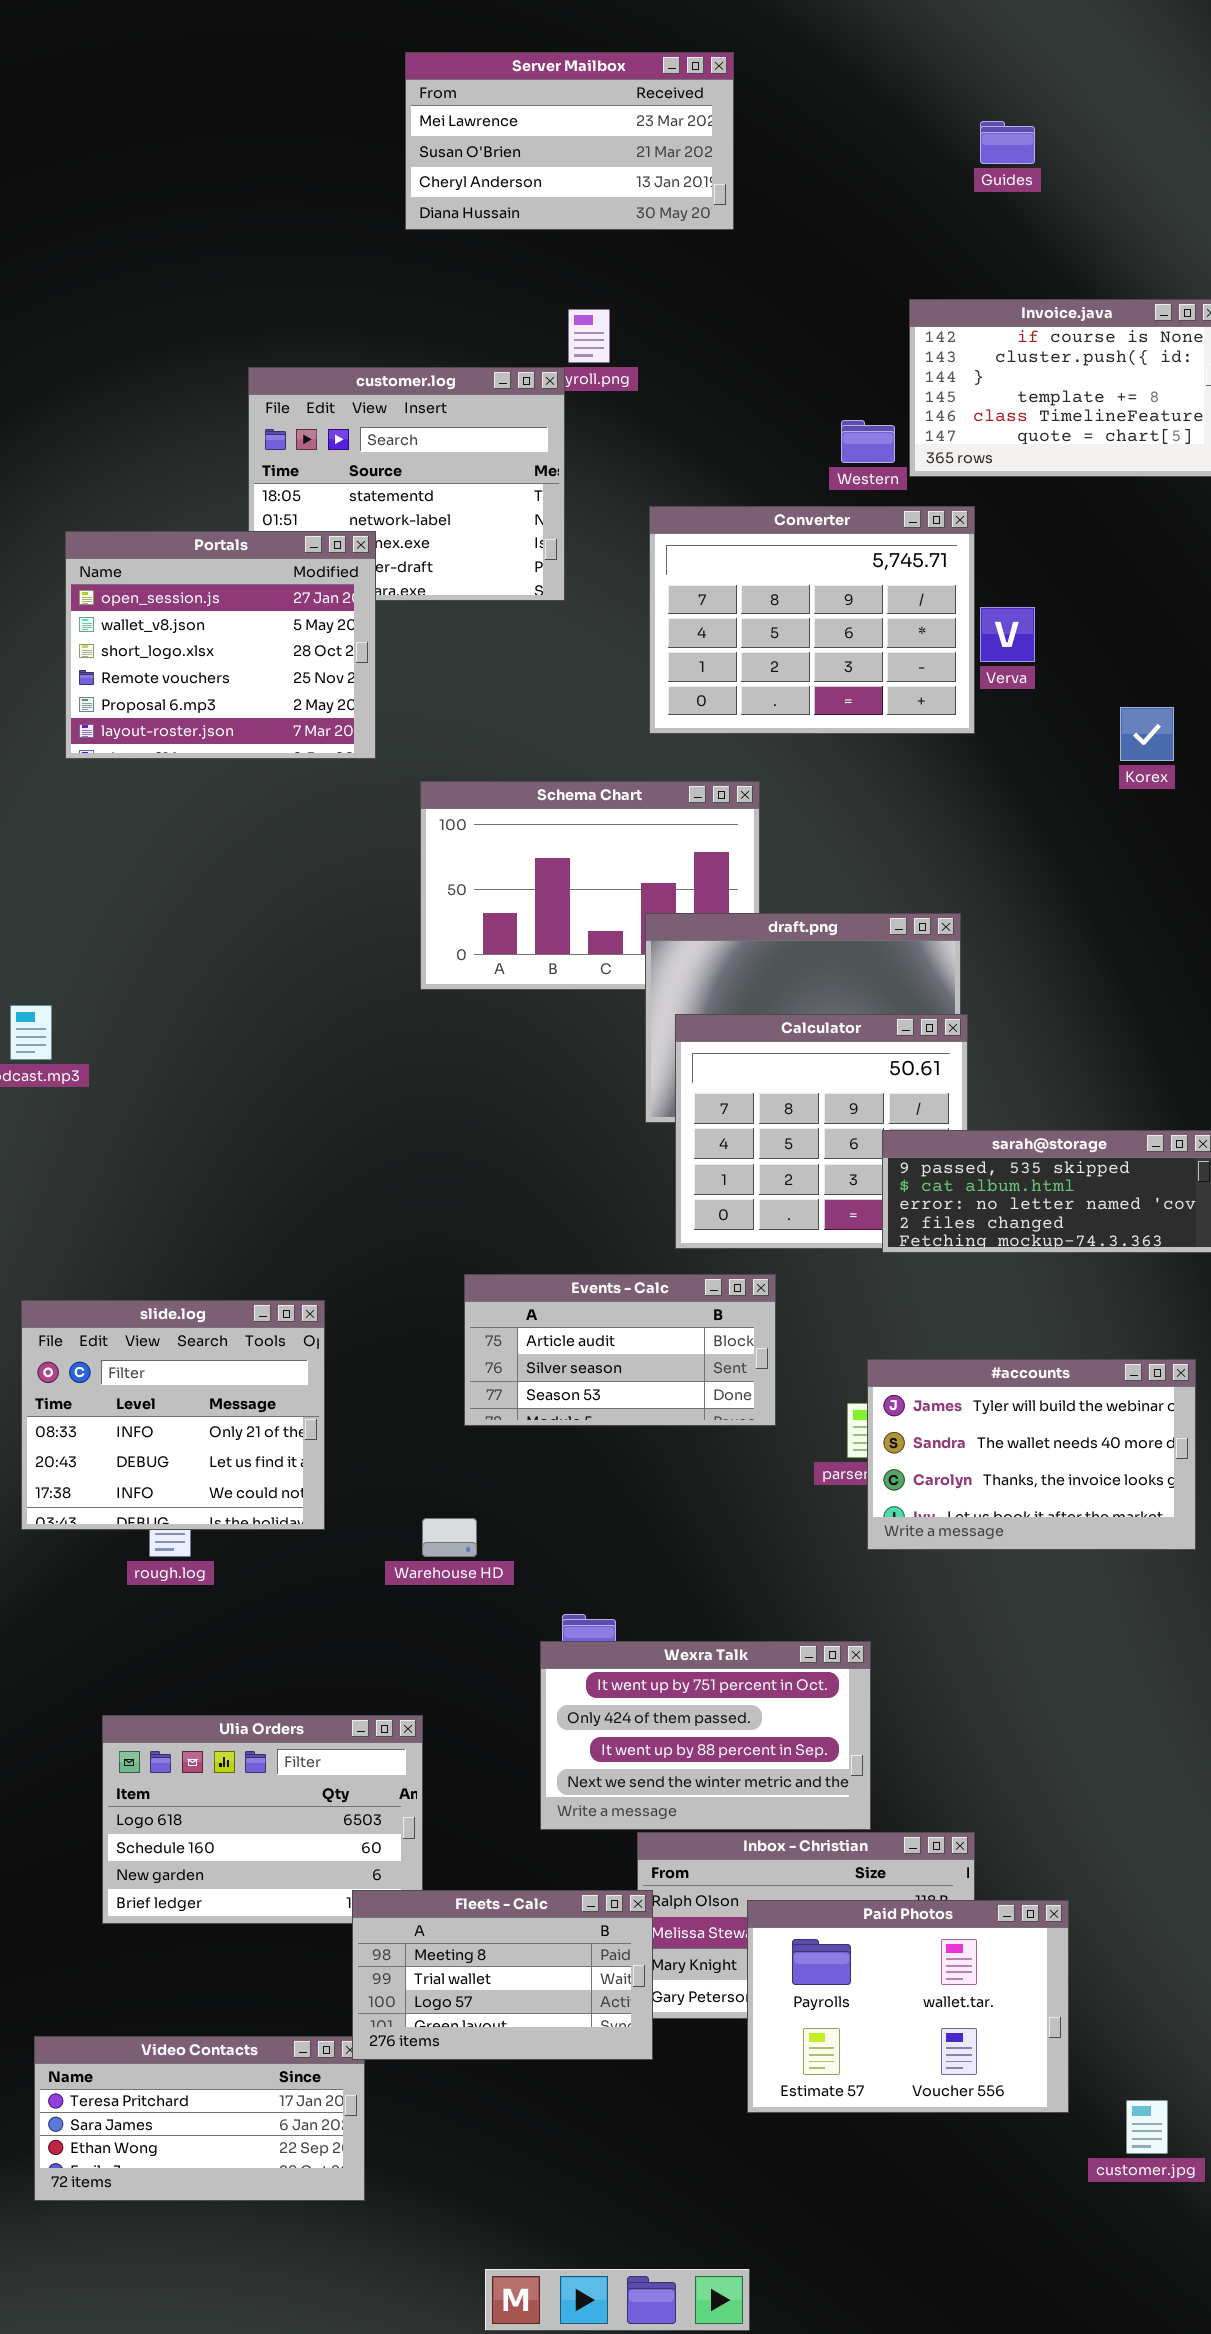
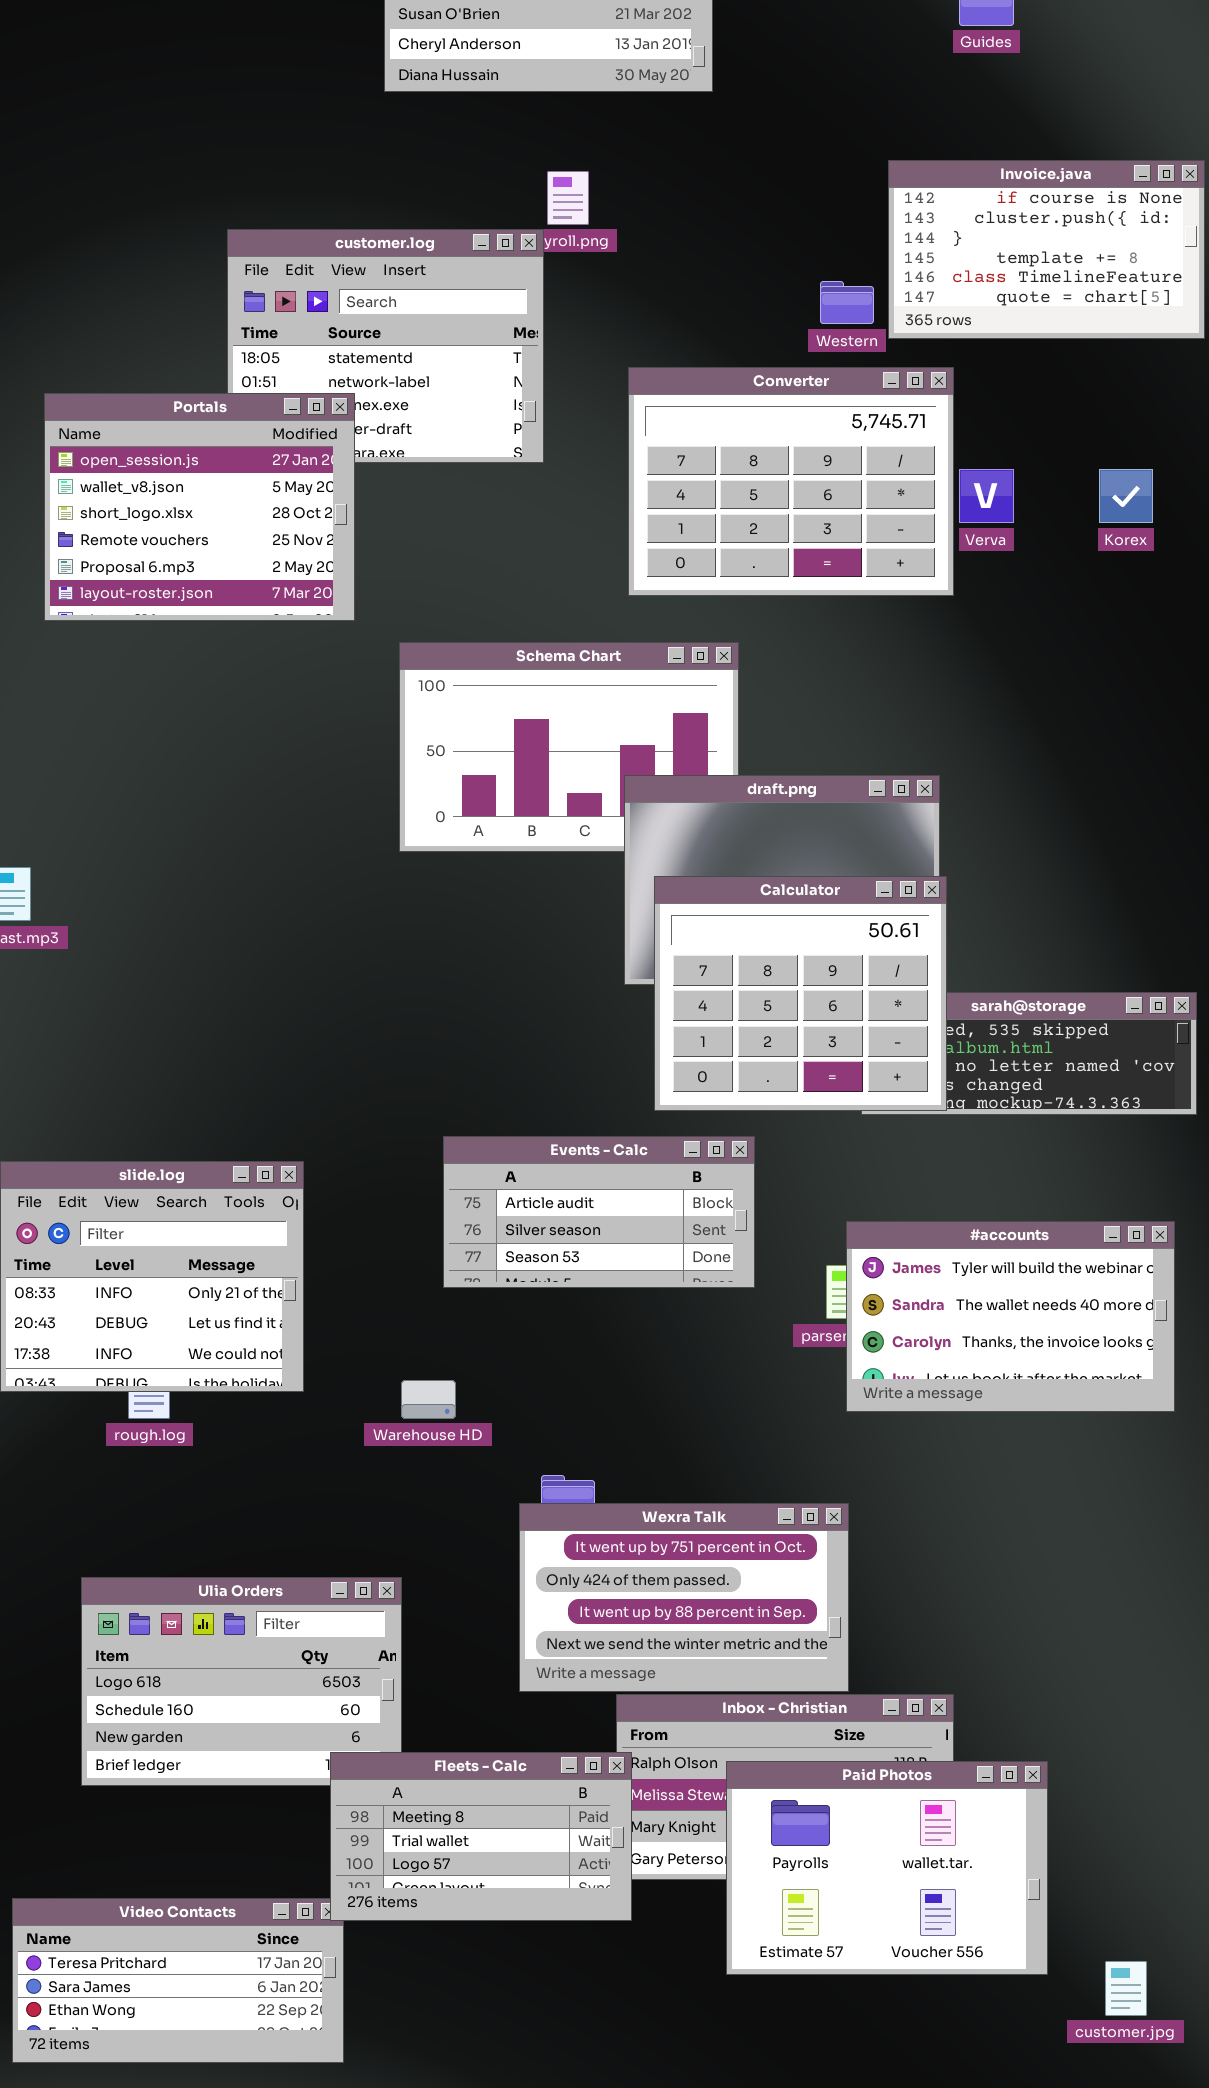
Korex: [1120,707,1174,761] -> [1099,469,1153,523], moved
Calculator: [675,1014,968,1249] -> [654,876,947,1111], raised

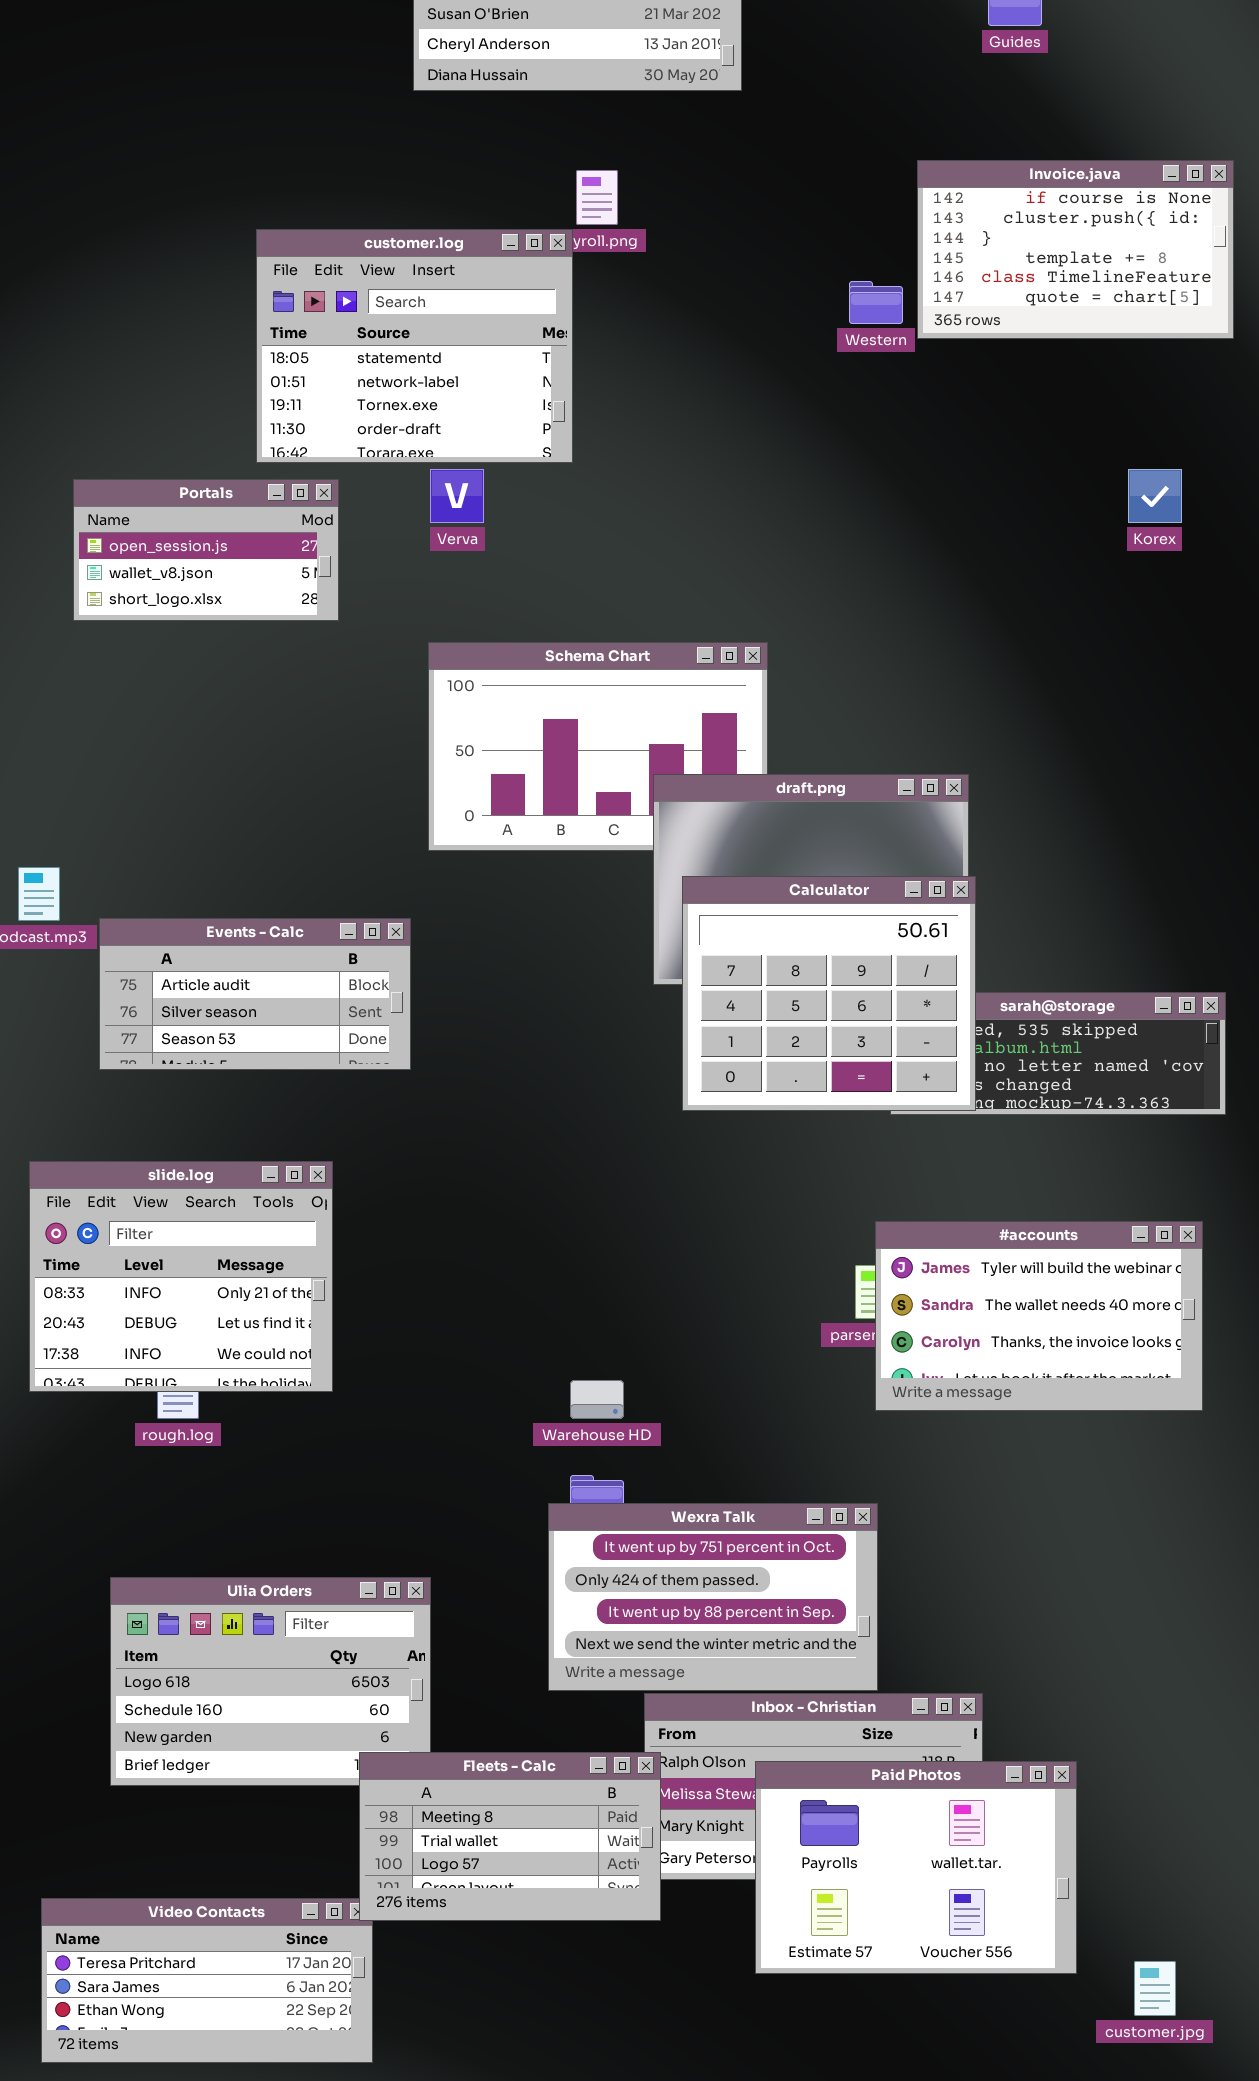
Converter: [628,367,954,596] -> none, closed
Portals: [44,393,355,621] -> [73,479,339,621], resized
Verva: [959,469,1014,523] -> [430,469,484,523], moved
Events - Calc: [443,1136,755,1288] -> [99,918,411,1070], moved
Warehouse HD: [401,1380,456,1419] -> [570,1380,624,1419], moved

